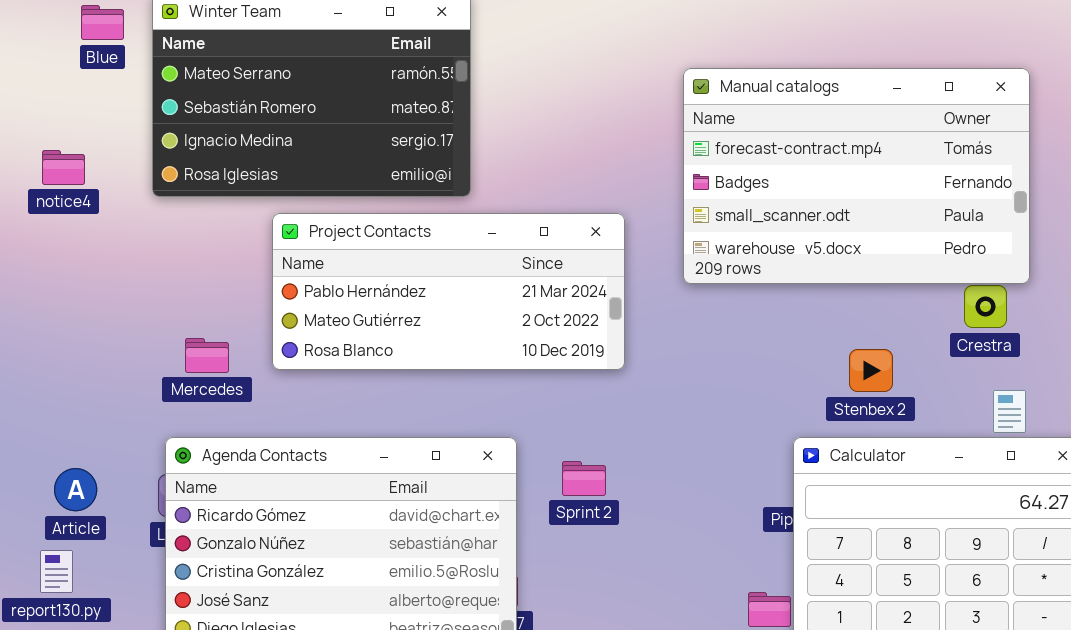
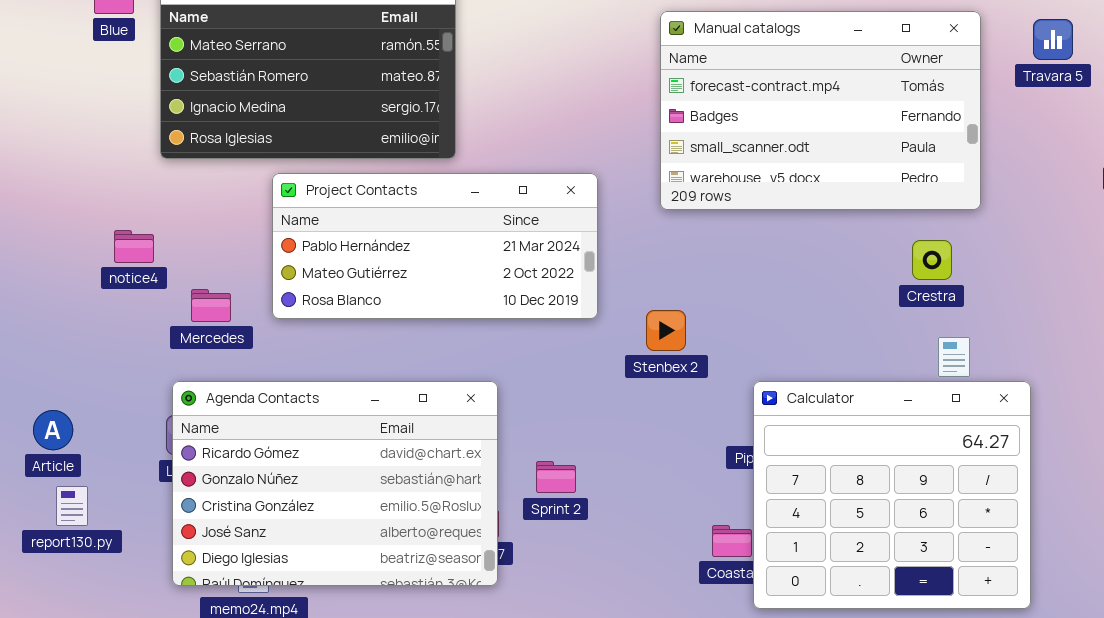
Manual catalogs: [683,68,1030,284] -> [660,11,981,210], moved
notice4: [42,150,85,185] -> [114,230,154,263], moved
Stenbex 2: [849,349,893,392] -> [646,310,686,351], moved
Sprint 2: [562,461,606,496] -> [536,461,576,493], moved
Article: [54,468,97,511] -> [33,410,73,450], moved

